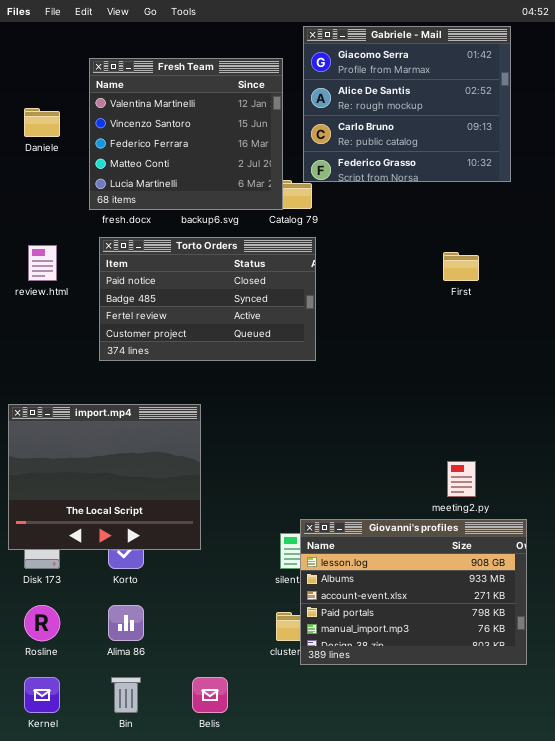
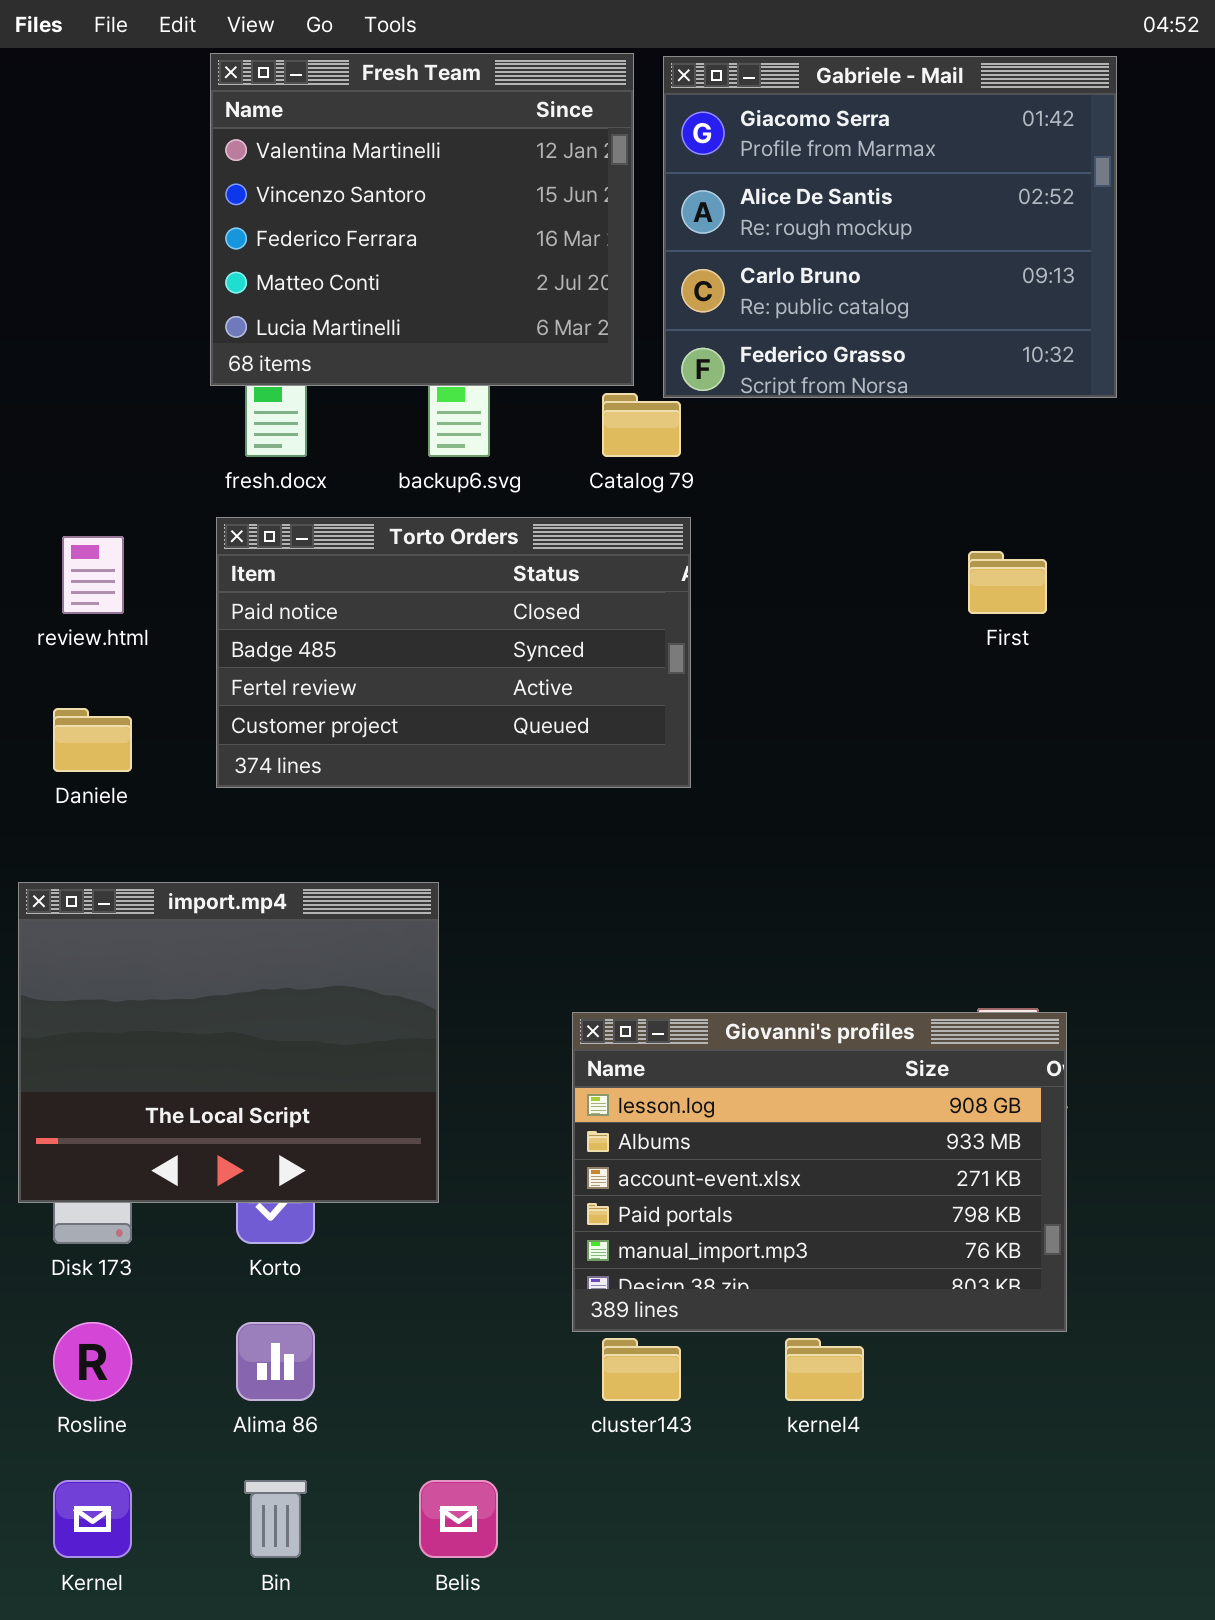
Fresh Team: [89,58,283,210] -> [210,53,634,386], moved
Daniele: [24,108,60,137] -> [53,708,132,772], moved
Giovanni's profiles: [300,519,527,665] -> [572,1012,1067,1332], moved

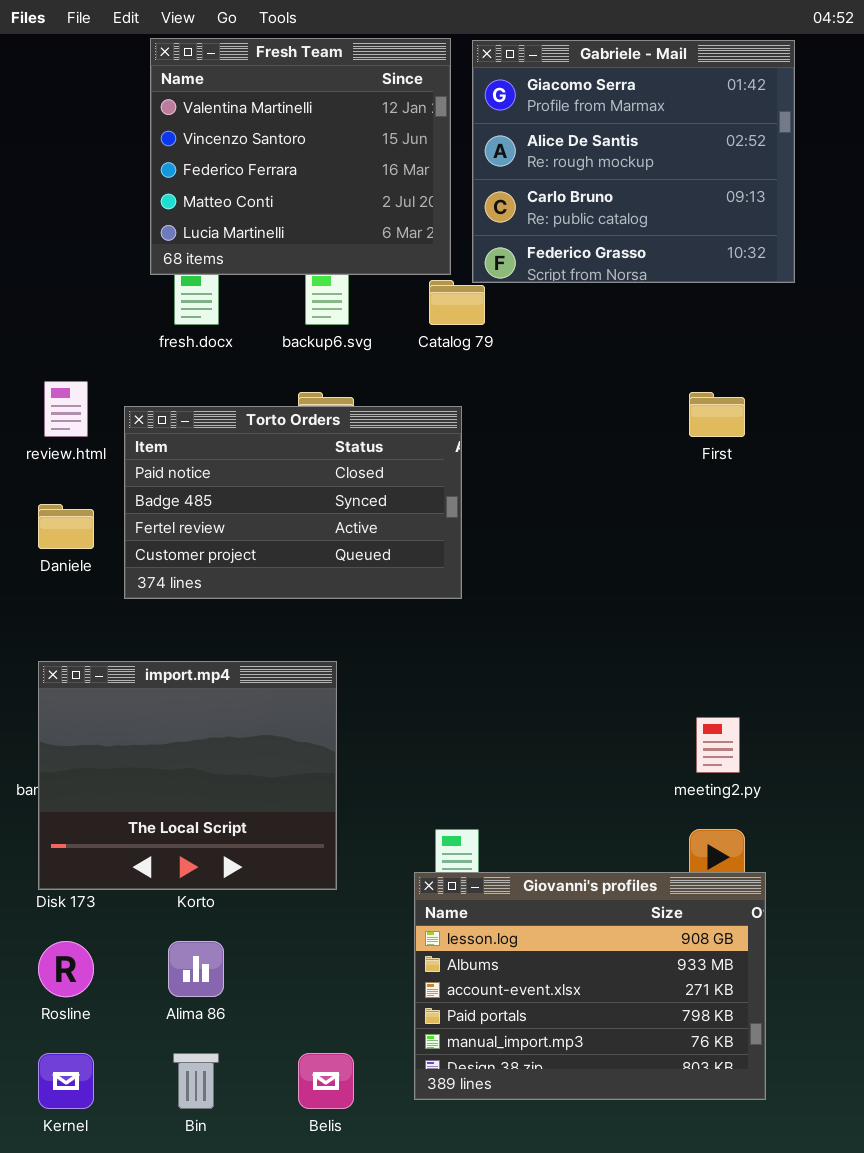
Torto Orders: [216,517,691,788] -> [124,406,462,599], moved
import.mp4: [18,882,439,1203] -> [38,661,337,890], moved
Giovanni's profiles: [572,1012,1067,1332] -> [414,872,766,1100], moved

